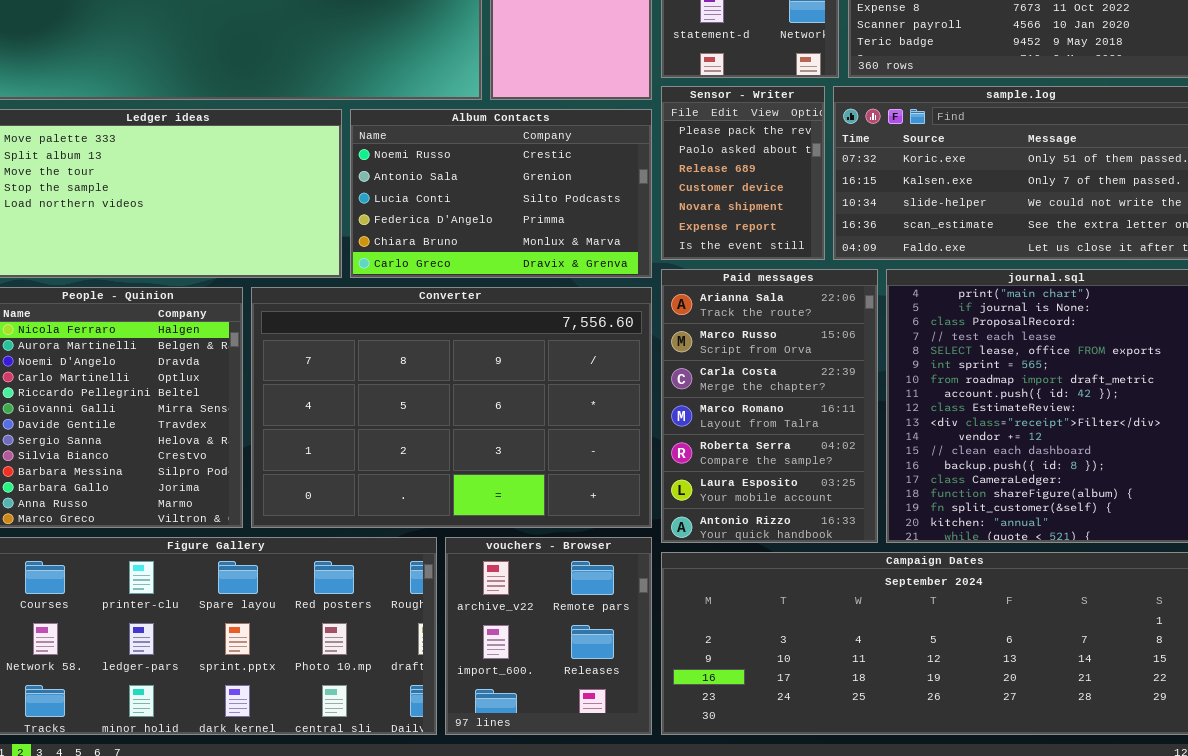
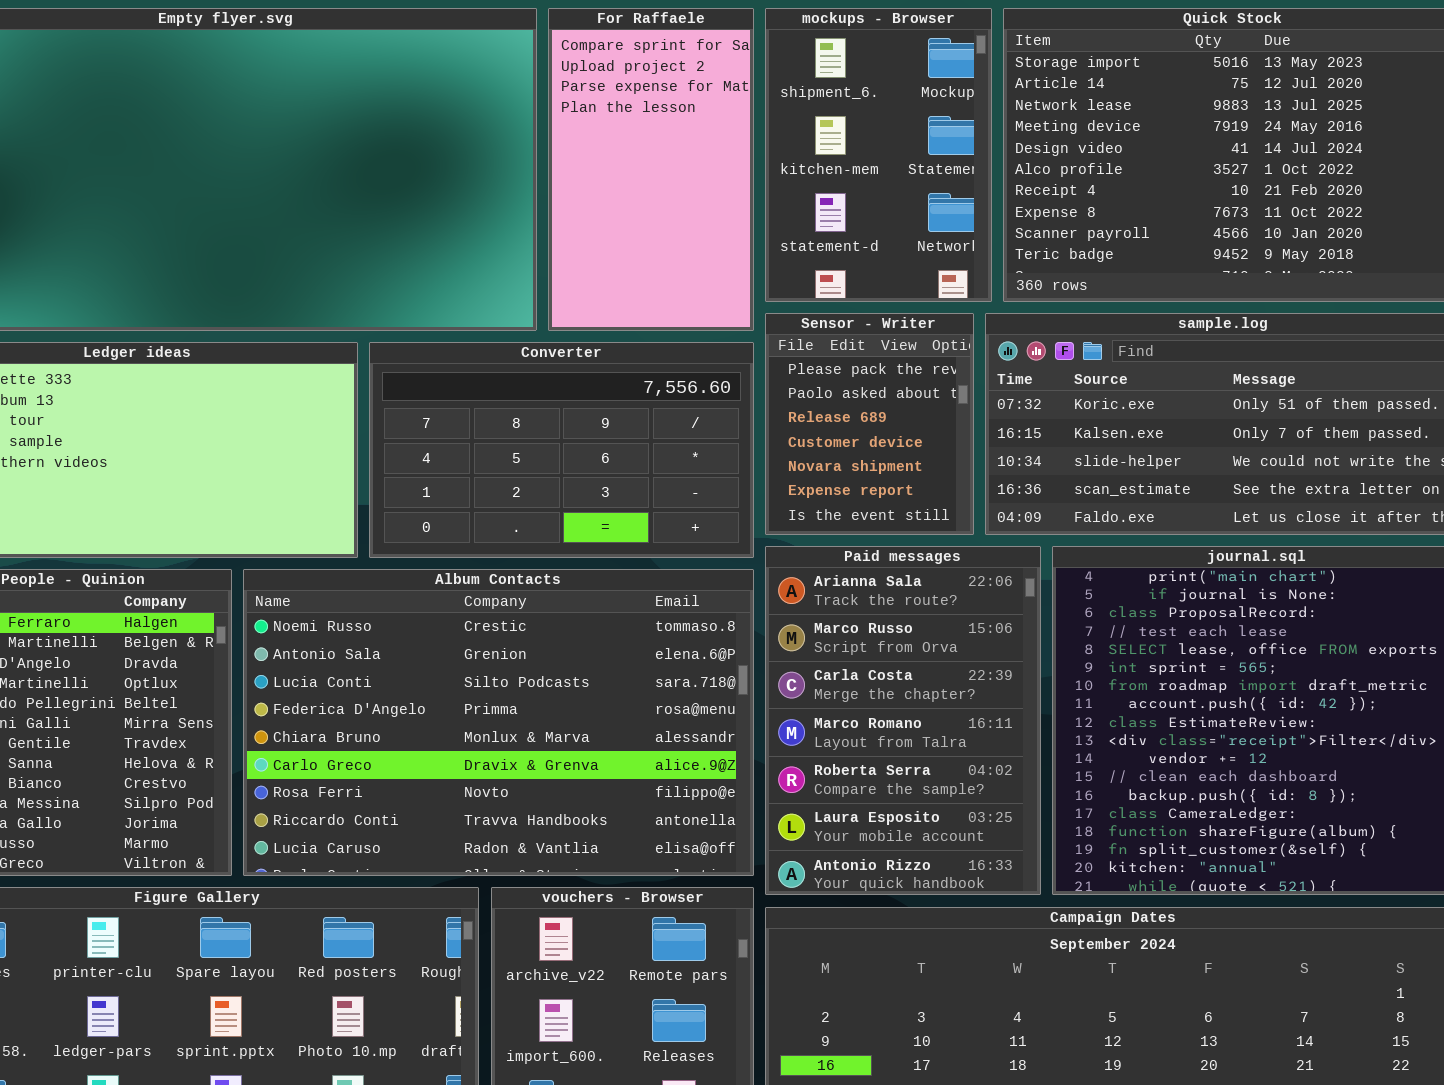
Album Contacts: [350,109,652,278] -> [243,569,754,876], moved, resized
Converter: [251,287,652,528] -> [369,342,754,558], moved, resized

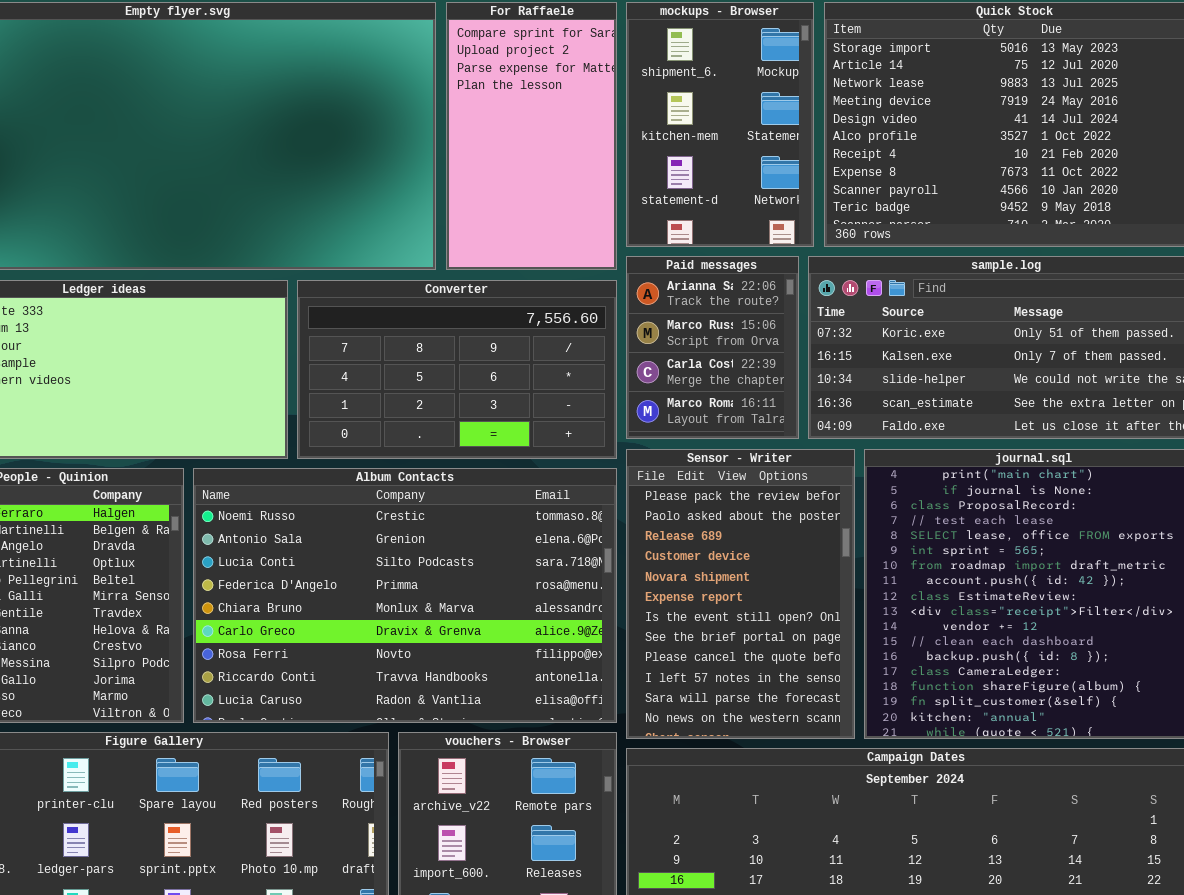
Sensor - Writer: [765,313,974,535] -> [626,449,855,739], moved, resized
Paid messages: [765,546,1041,895] -> [626,256,799,439], moved, resized

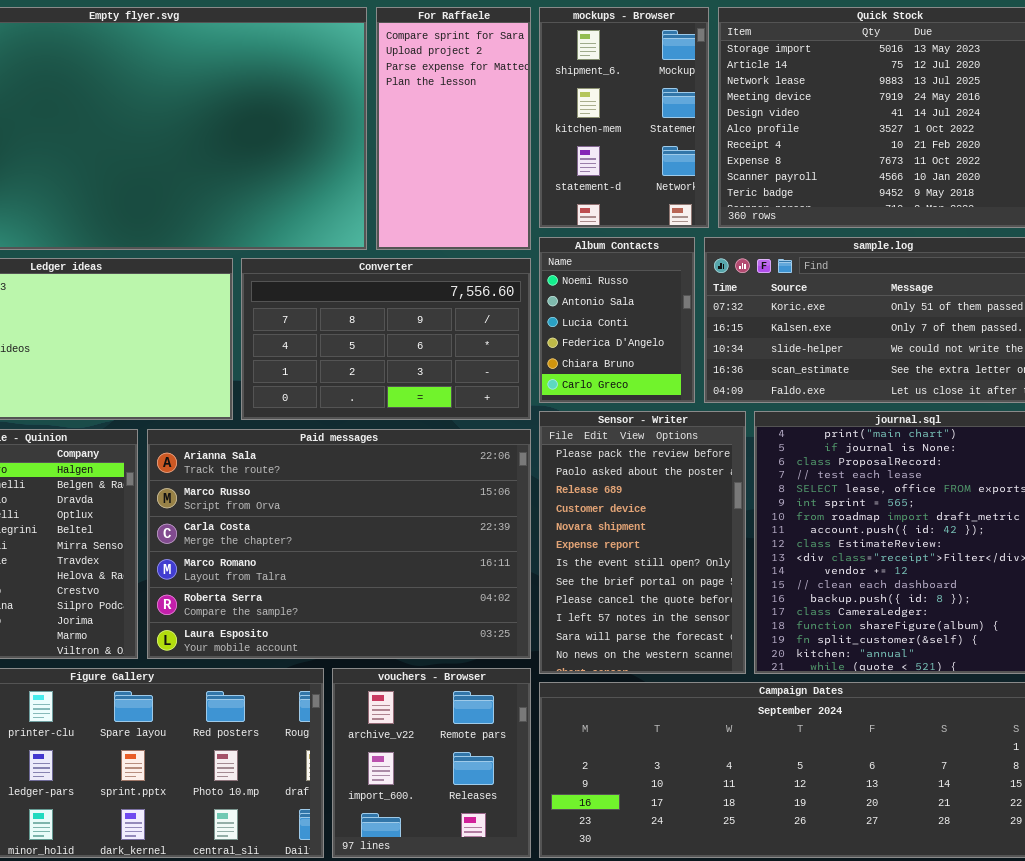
Paid messages: [626,256,799,439] -> [147,429,531,659], moved, resized
Album Contacts: [193,468,617,723] -> [539,237,695,403], moved, resized

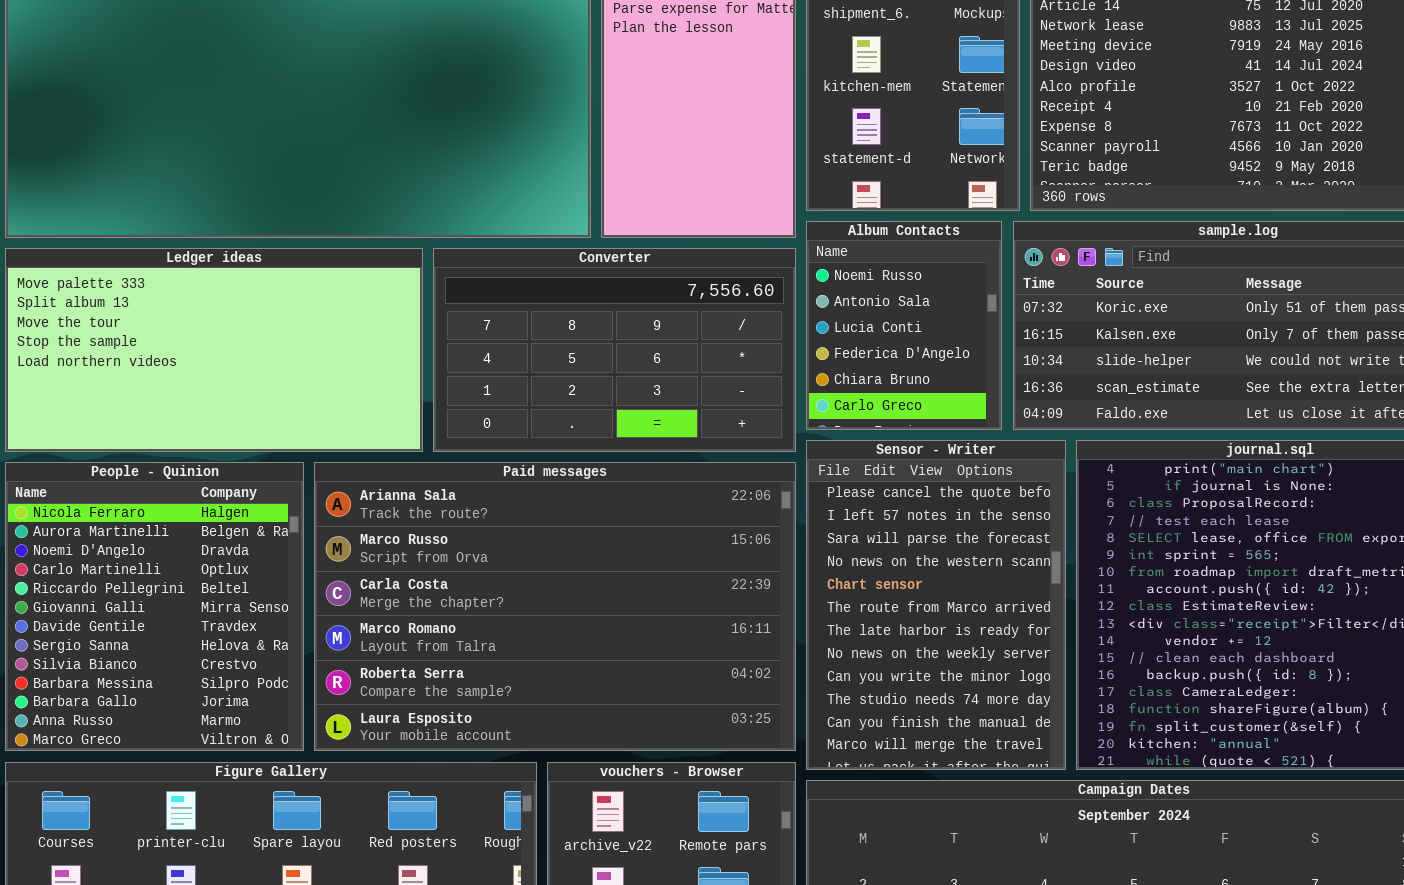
Sensor - Writer: [539,411,746,674] -> [806,440,1066,770], scrolled down 8 rows

